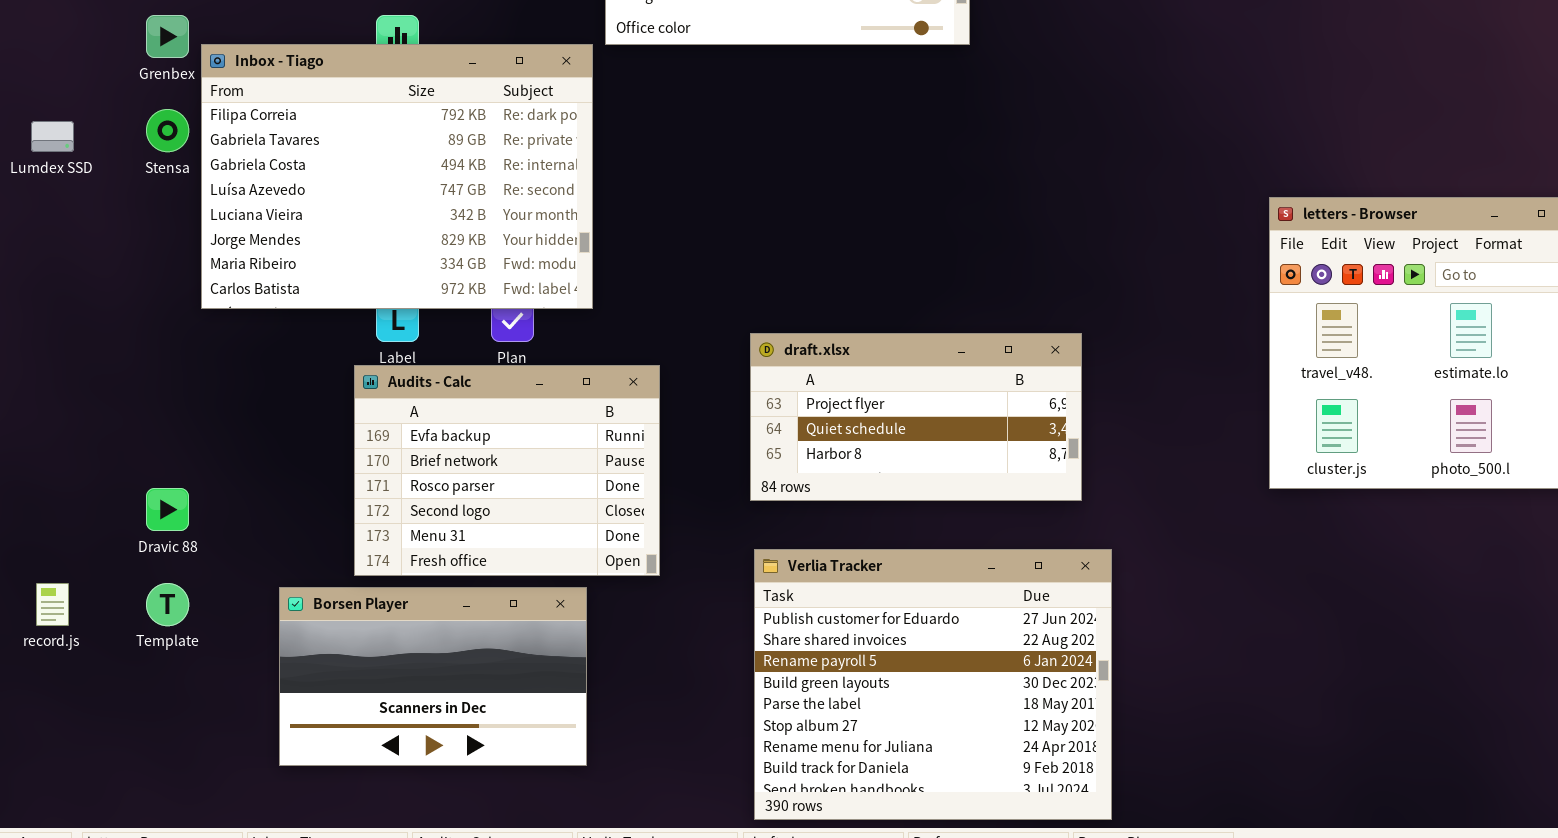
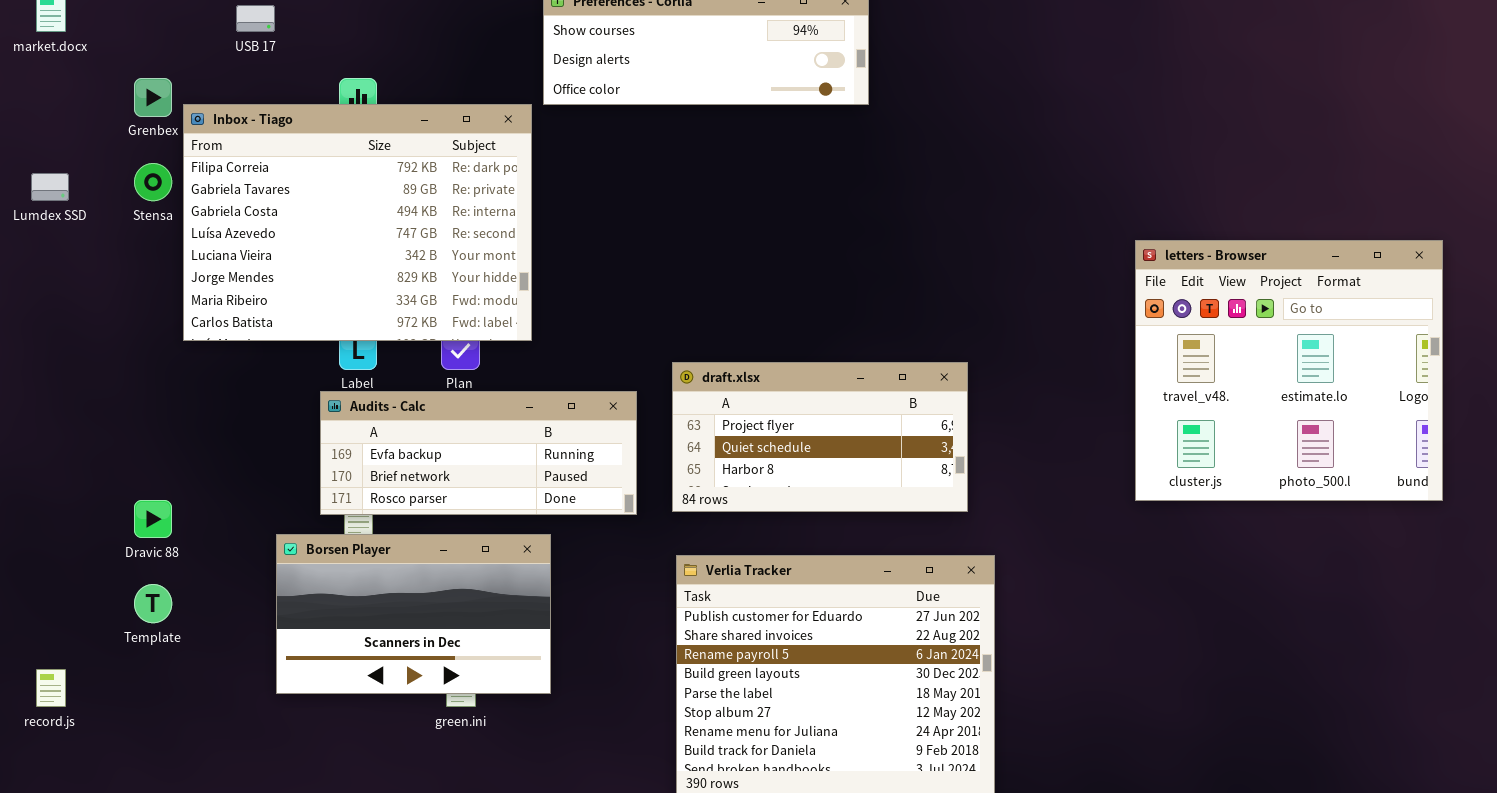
Audits - Calc: [354,365,660,576] -> [320,391,637,515], resized
record.js: [36,583,69,626] -> [36,669,66,707], moved
Borsen Player: [279,587,587,766] -> [276,534,551,694], moved

